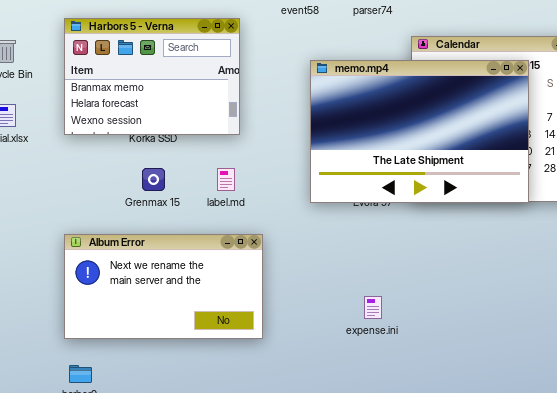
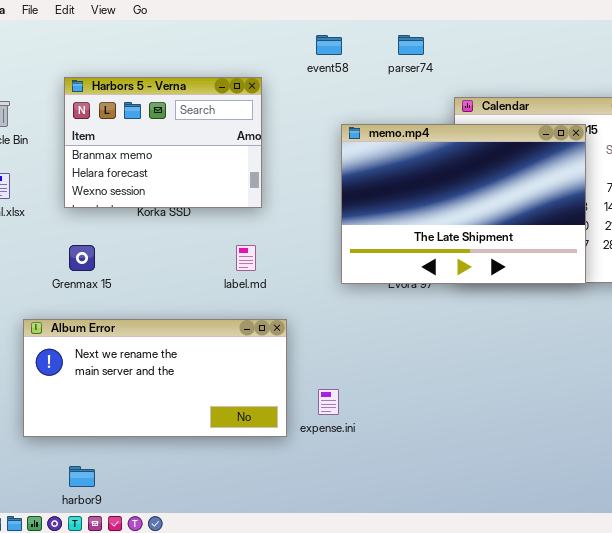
Grenmax 15: [142,168,165,191] -> [69,245,95,271], moved
Album Error: [64,234,263,339] -> [23,319,287,437], resized
expense.ini: [364,296,382,319] -> [318,389,339,415], moved

